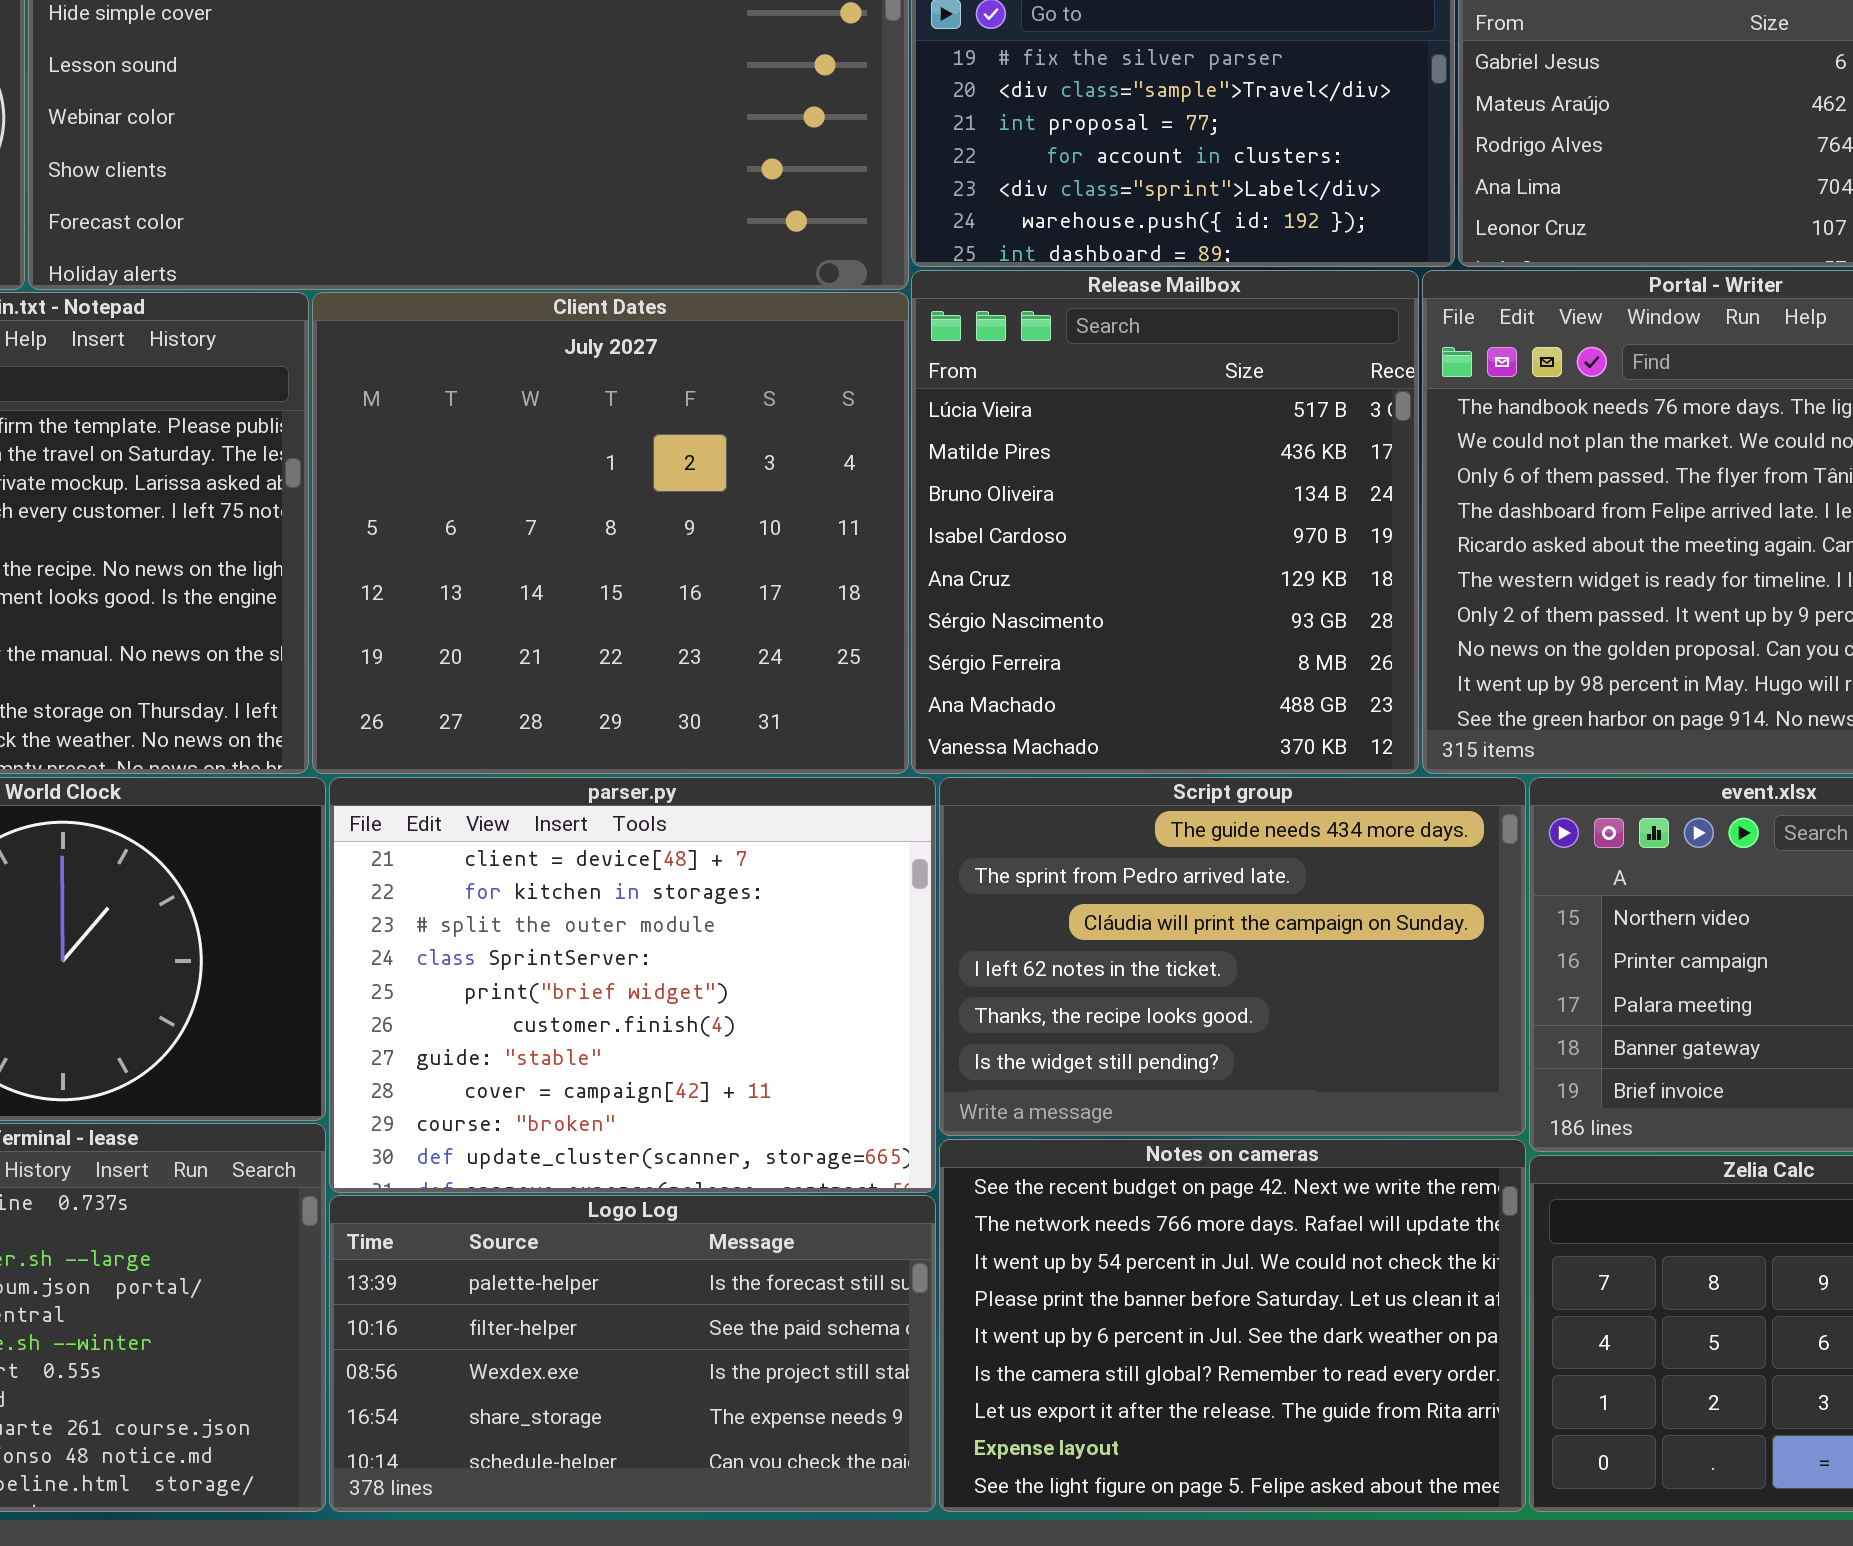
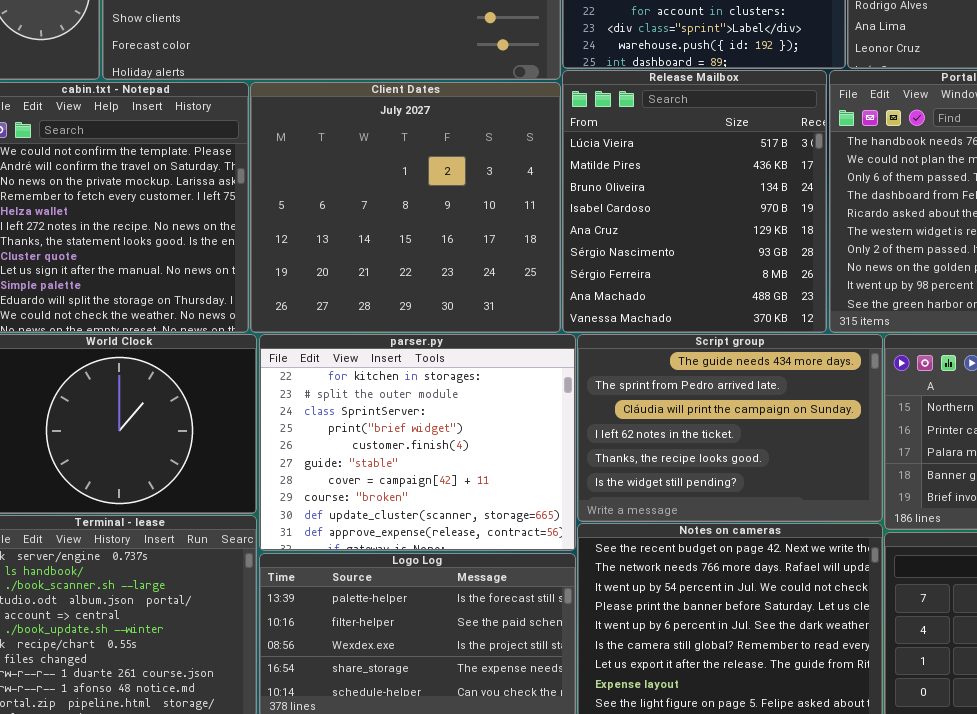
parser.py: [329,777,936,1193] -> [259,334,576,551], scrolled down 1 row

